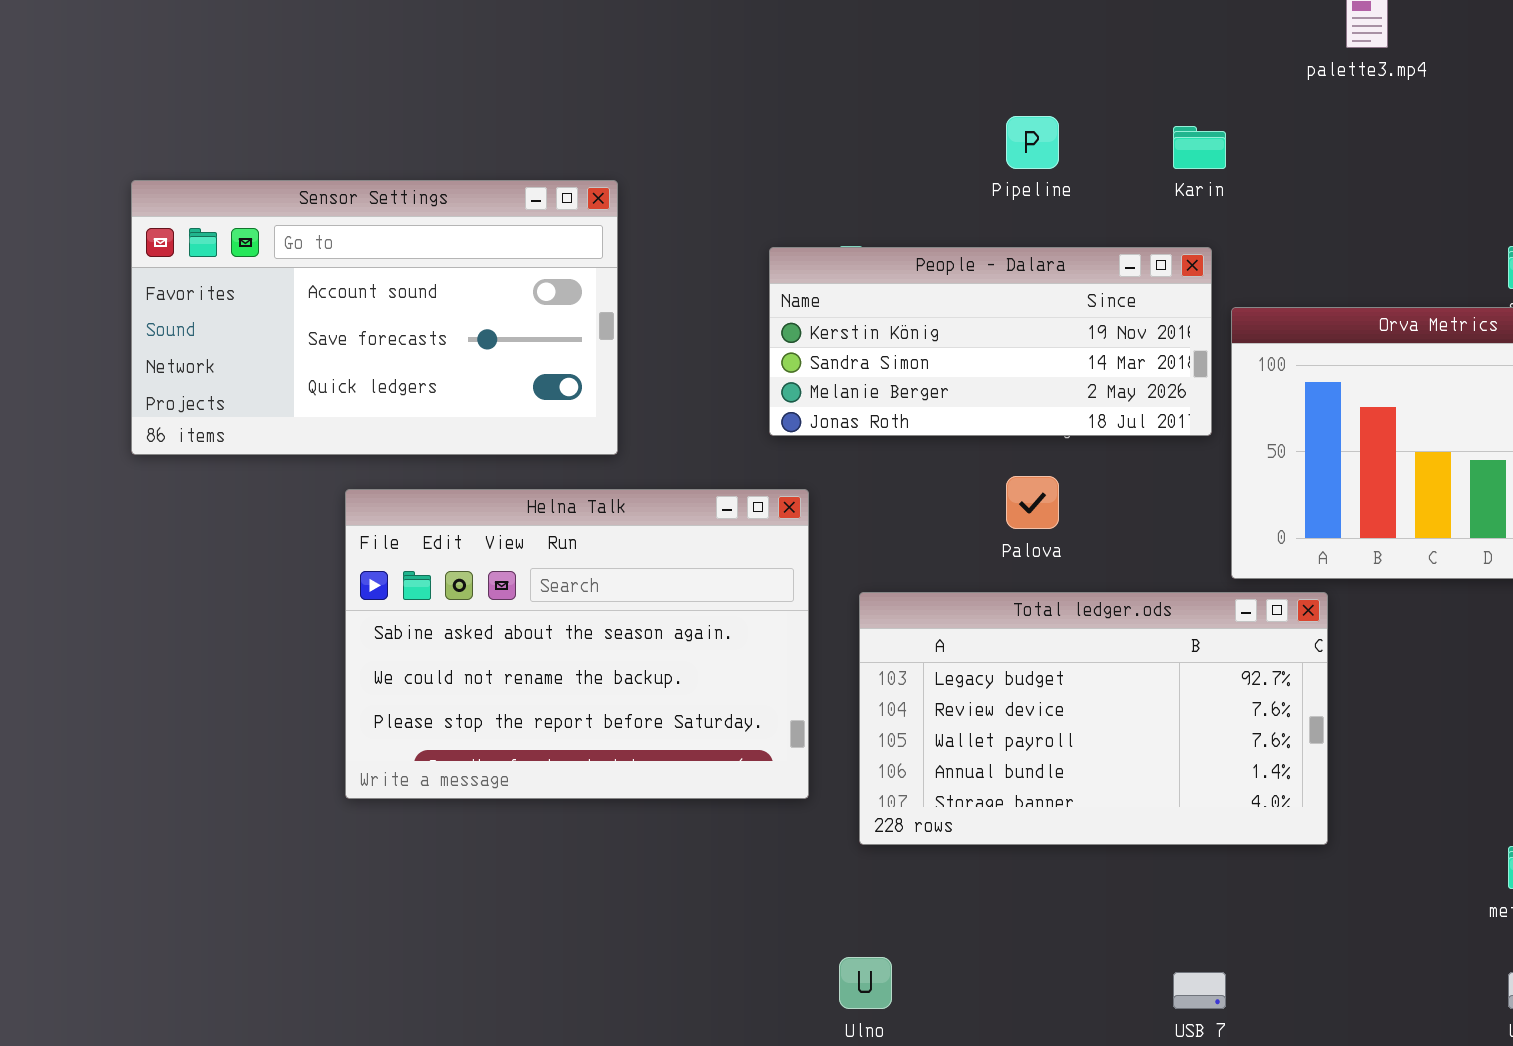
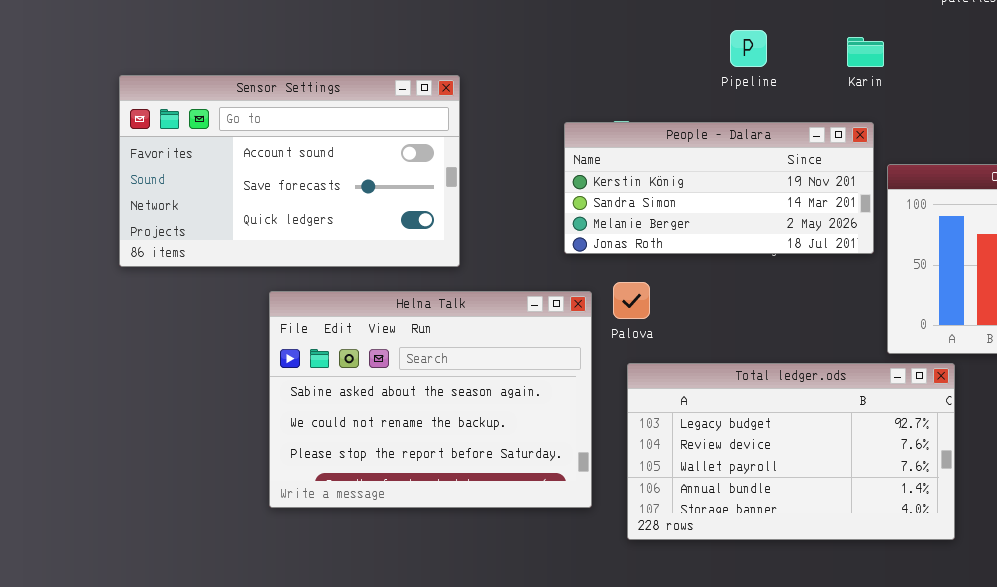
Palova: [1006,476,1059,529] -> [613,282,650,319], moved

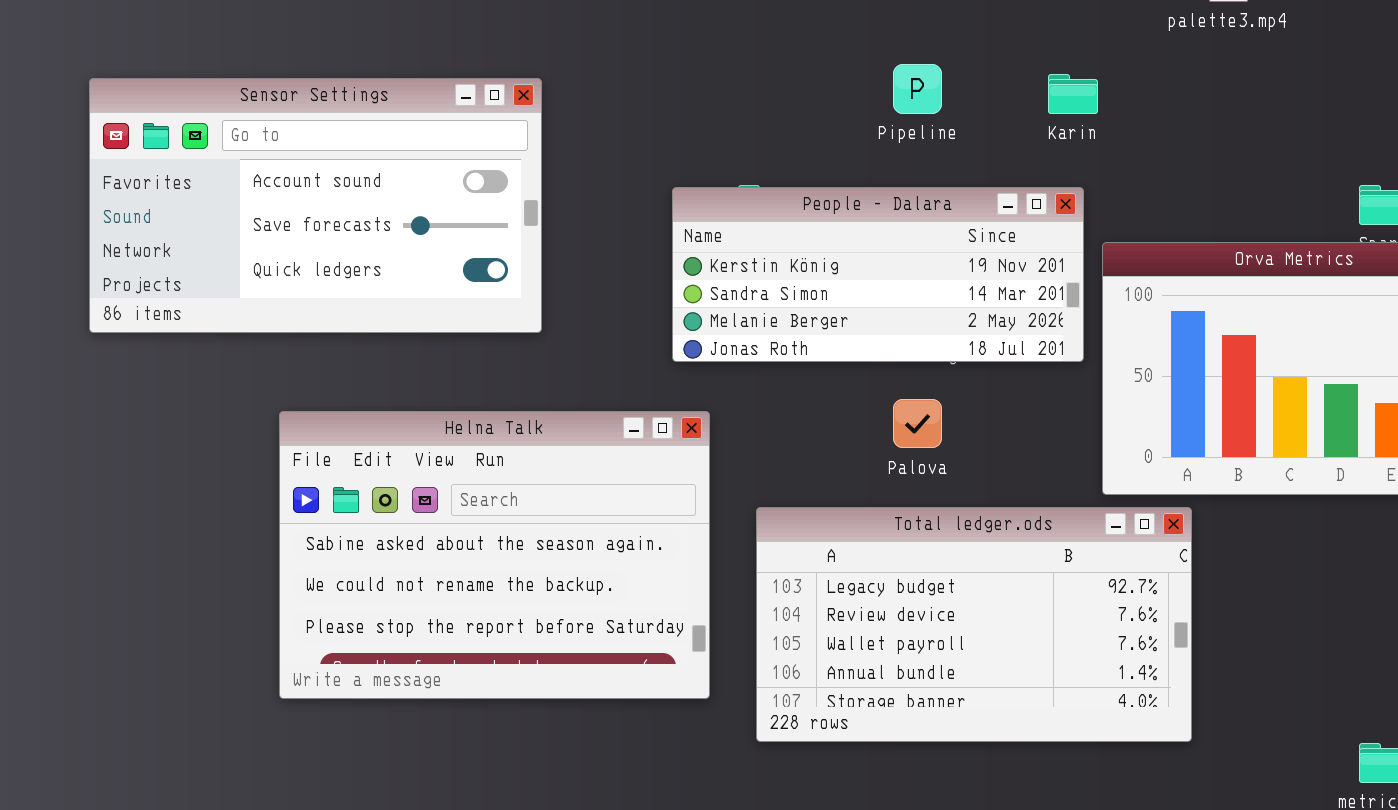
Sensor Settings: [119,75,460,267] -> [89,78,542,333], moved
Palova: [613,282,650,319] -> [893,399,942,448], moved

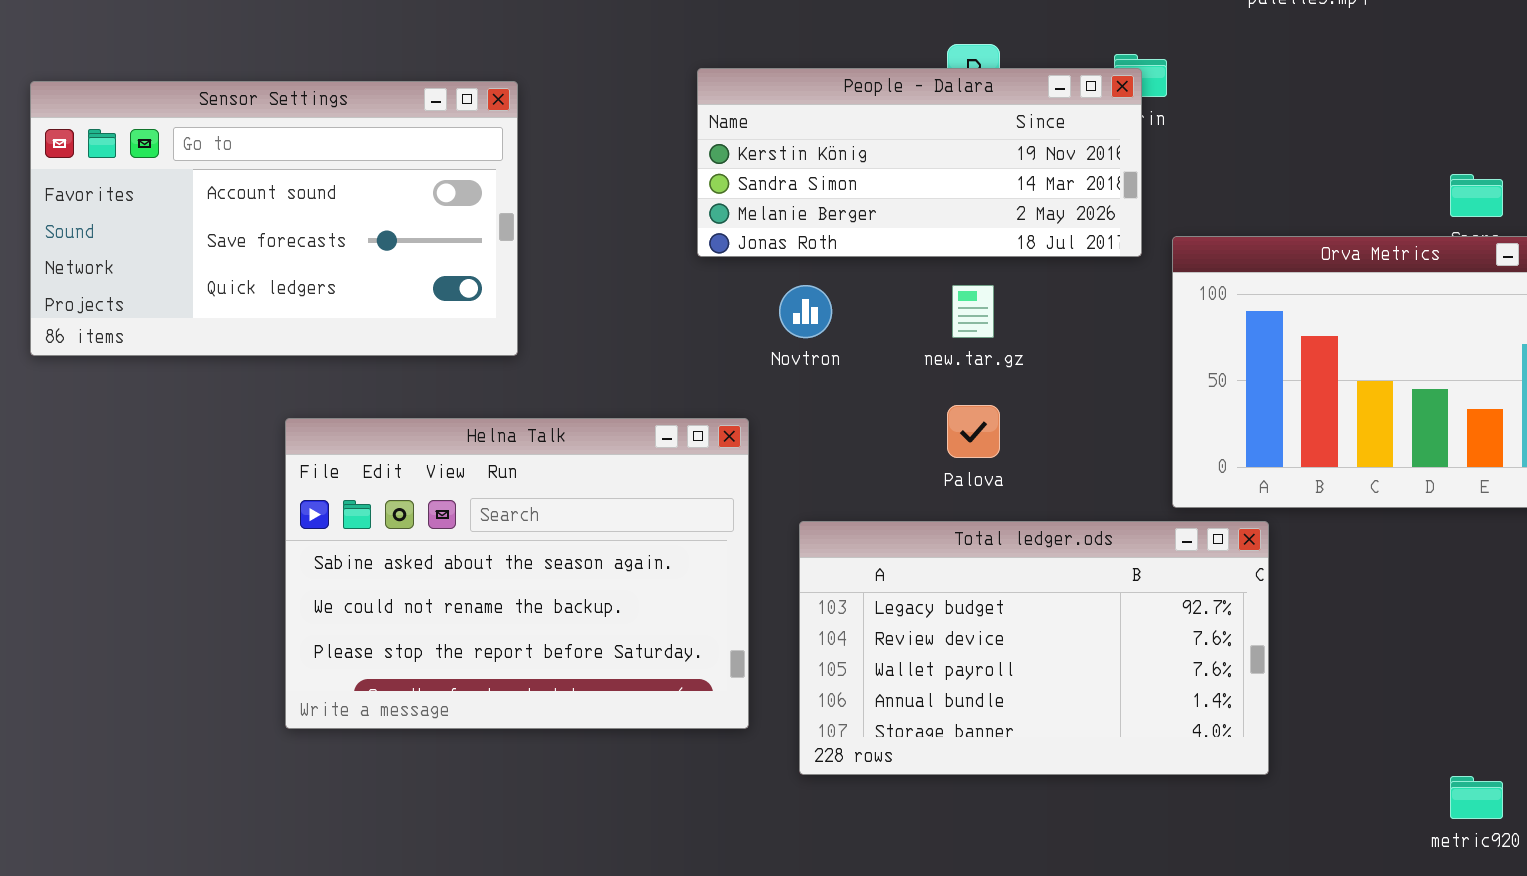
Sensor Settings: [89,78,542,333] -> [30,81,518,356], moved
People - Dalara: [672,187,1084,362] -> [697,68,1142,257], moved

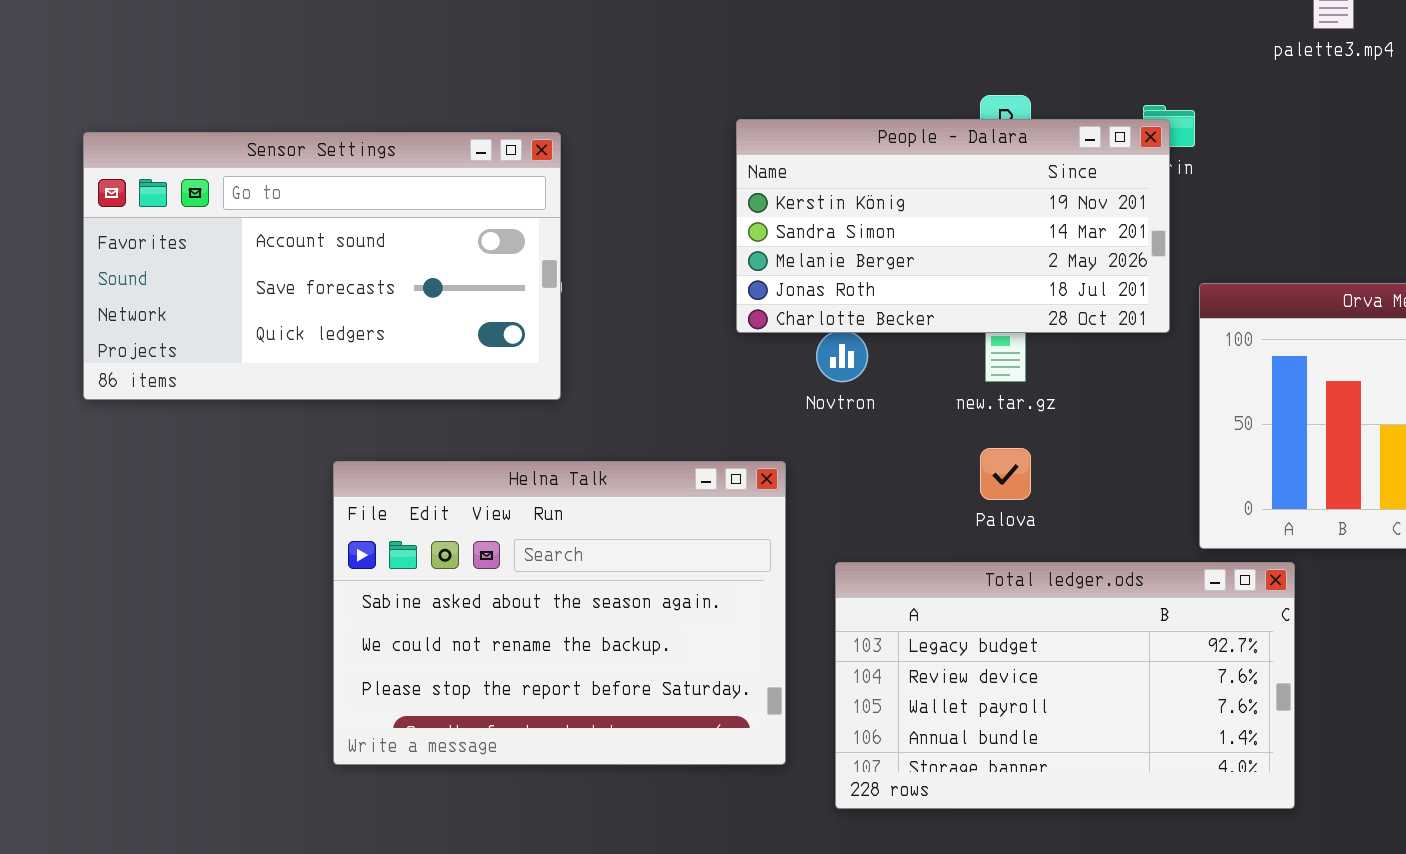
People - Dalara: [697,68,1142,257] -> [736,119,1170,333], resized

